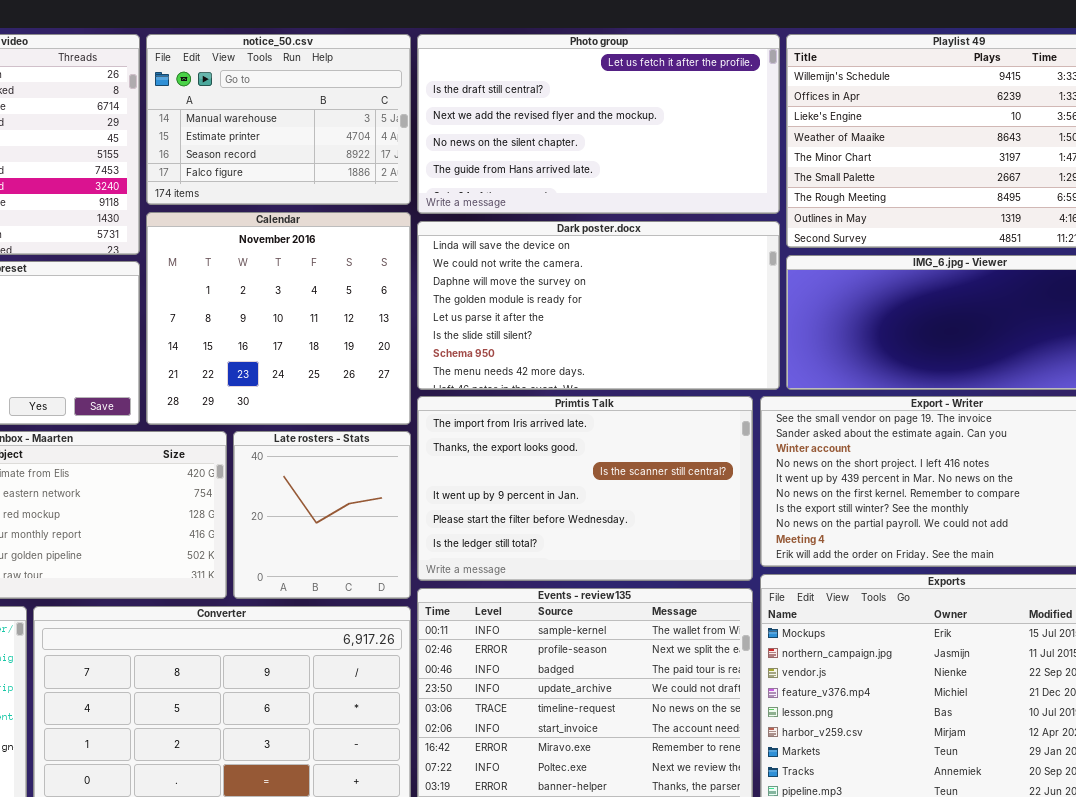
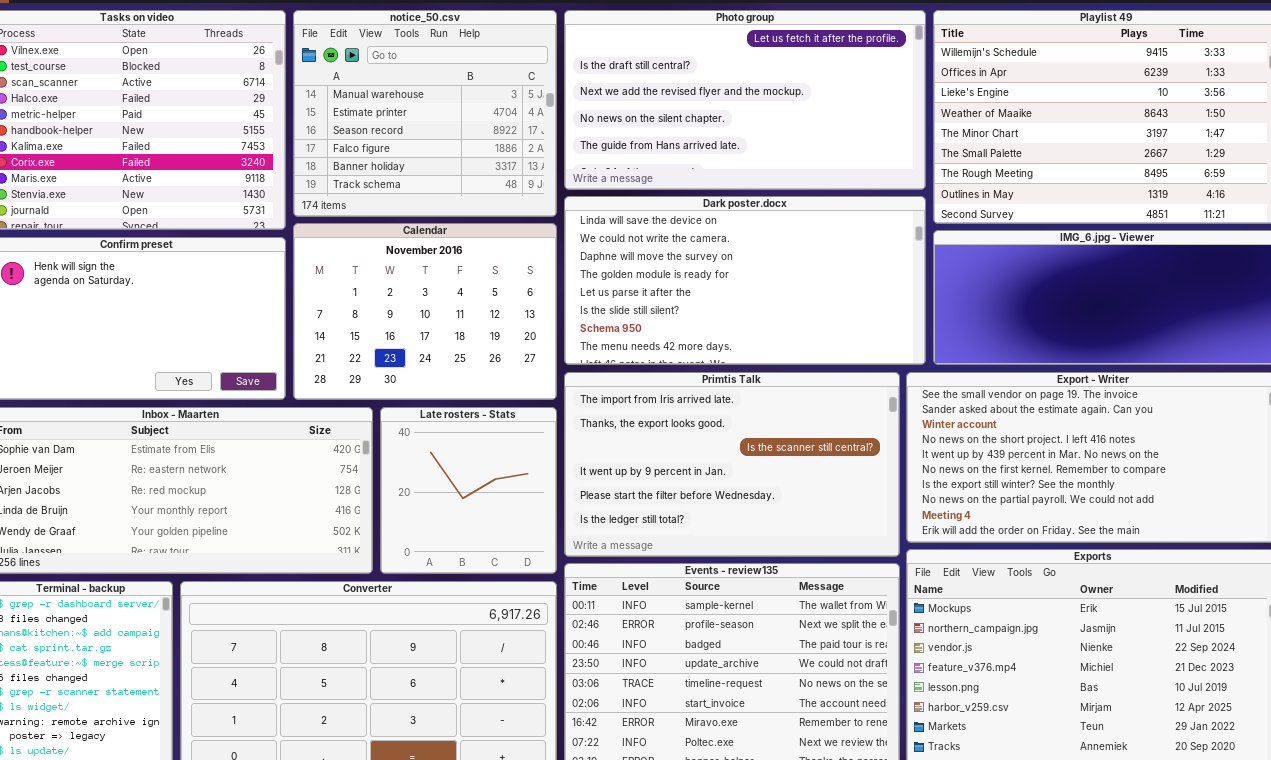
notice_50.csv: [146,34,411,205] -> [293,10,557,217], resized
Calendar: [146,212,411,425] -> [293,223,557,400], resized

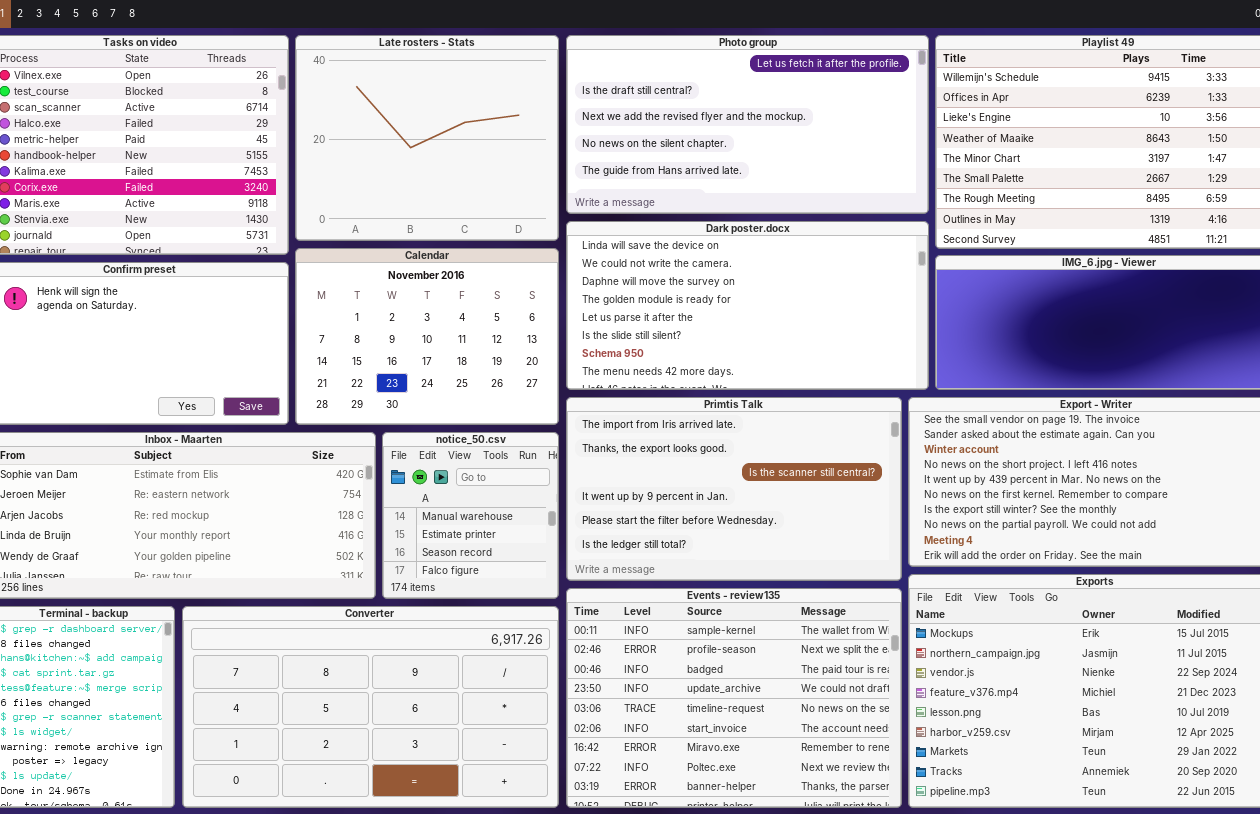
notice_50.csv: [293,10,557,217] -> [382,432,559,599], moved, resized
Late rosters - Stats: [380,407,557,574] -> [295,35,559,241], moved, resized

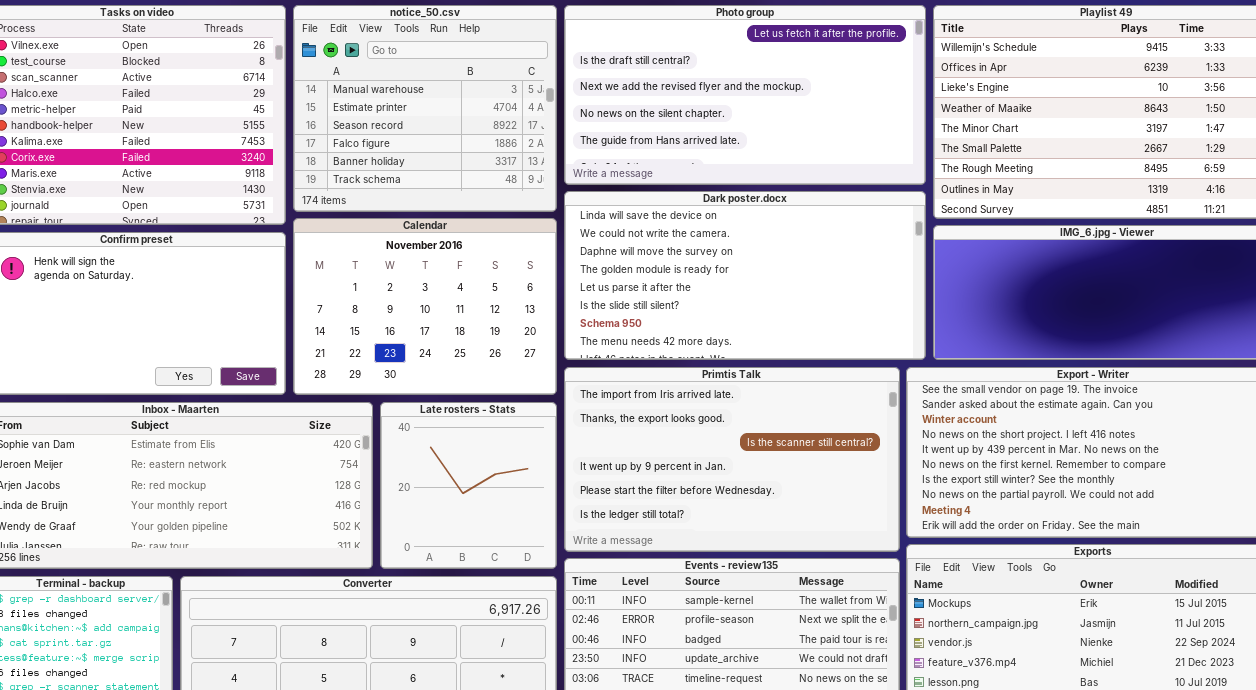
Late rosters - Stats: [295,35,559,241] -> [380,402,557,569], moved, resized
notice_50.csv: [382,432,559,599] -> [293,5,557,212], moved, resized

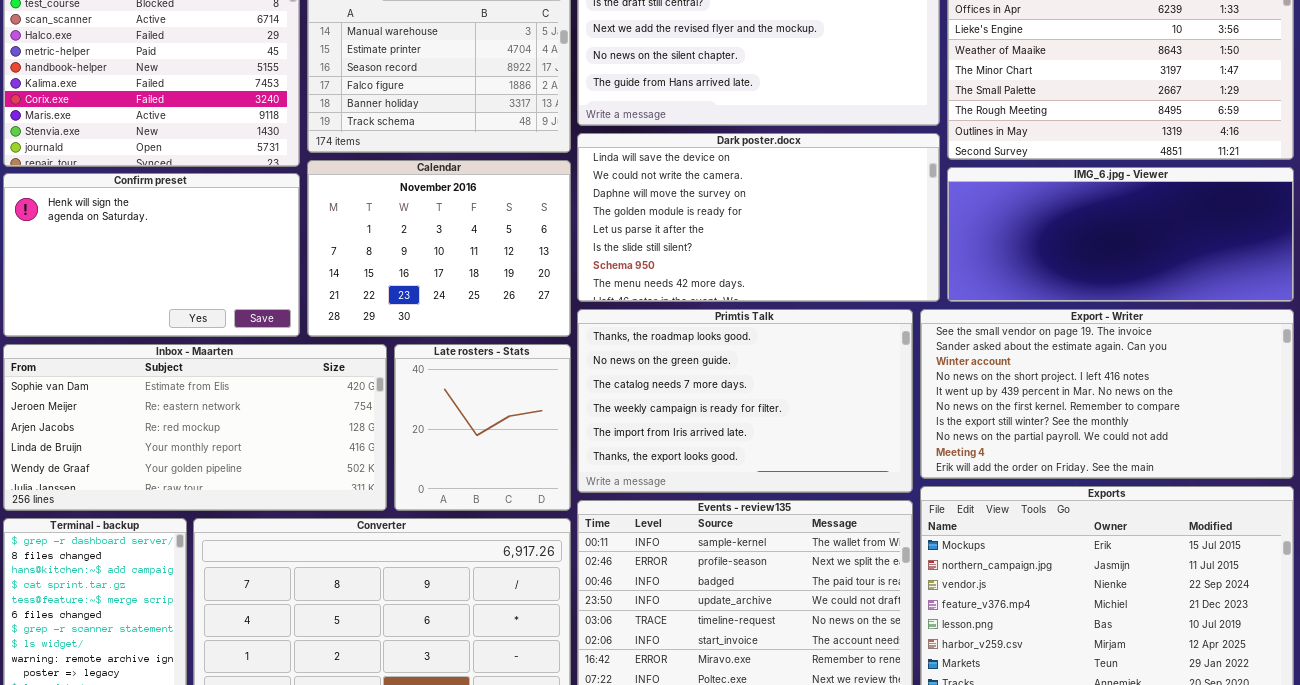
Primtis Talk: [564,367,900,552] -> [577,309,913,493], scrolled up 4 rows

